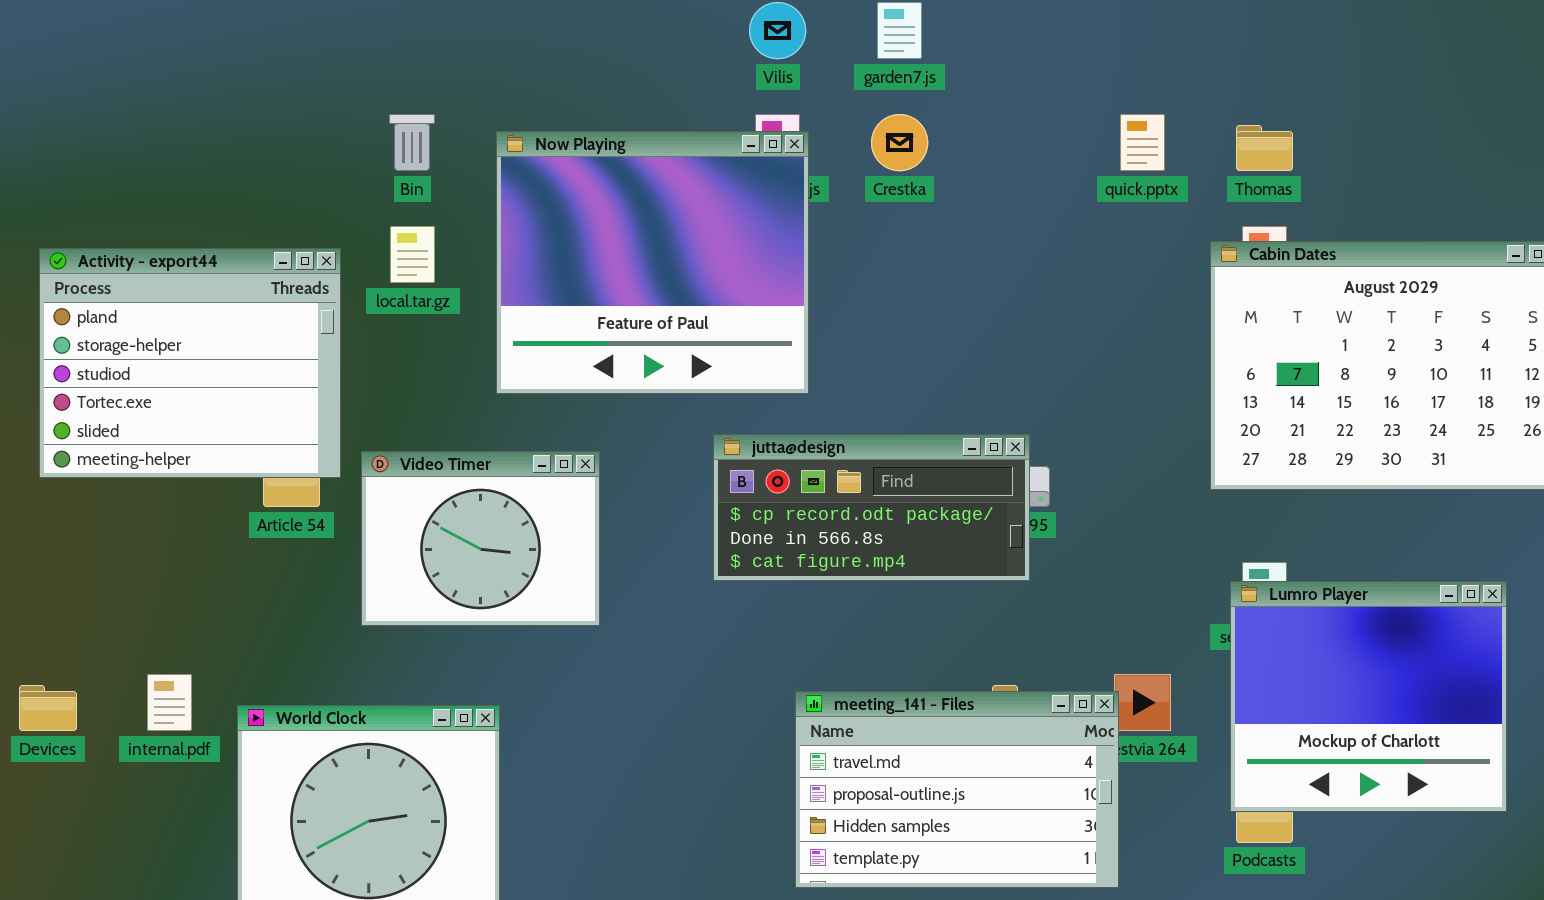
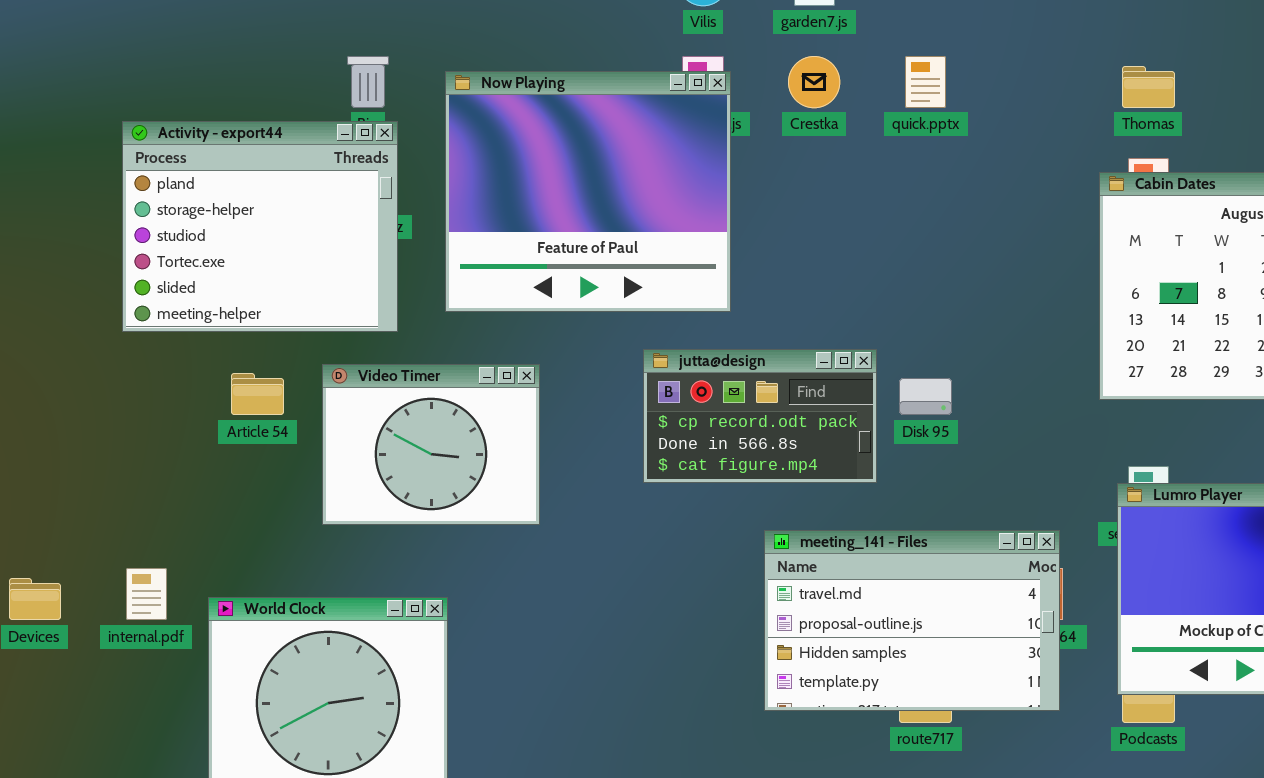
quick.pptx: [1120,114,1165,171] -> [905,56,946,108], moved
Activity - export44: [39,248,341,478] -> [122,121,398,332], moved
jutta@design: [713,434,1030,581] -> [643,349,877,483], resized
meeting_141 - Files: [795,691,1119,888] -> [764,530,1060,711], moved

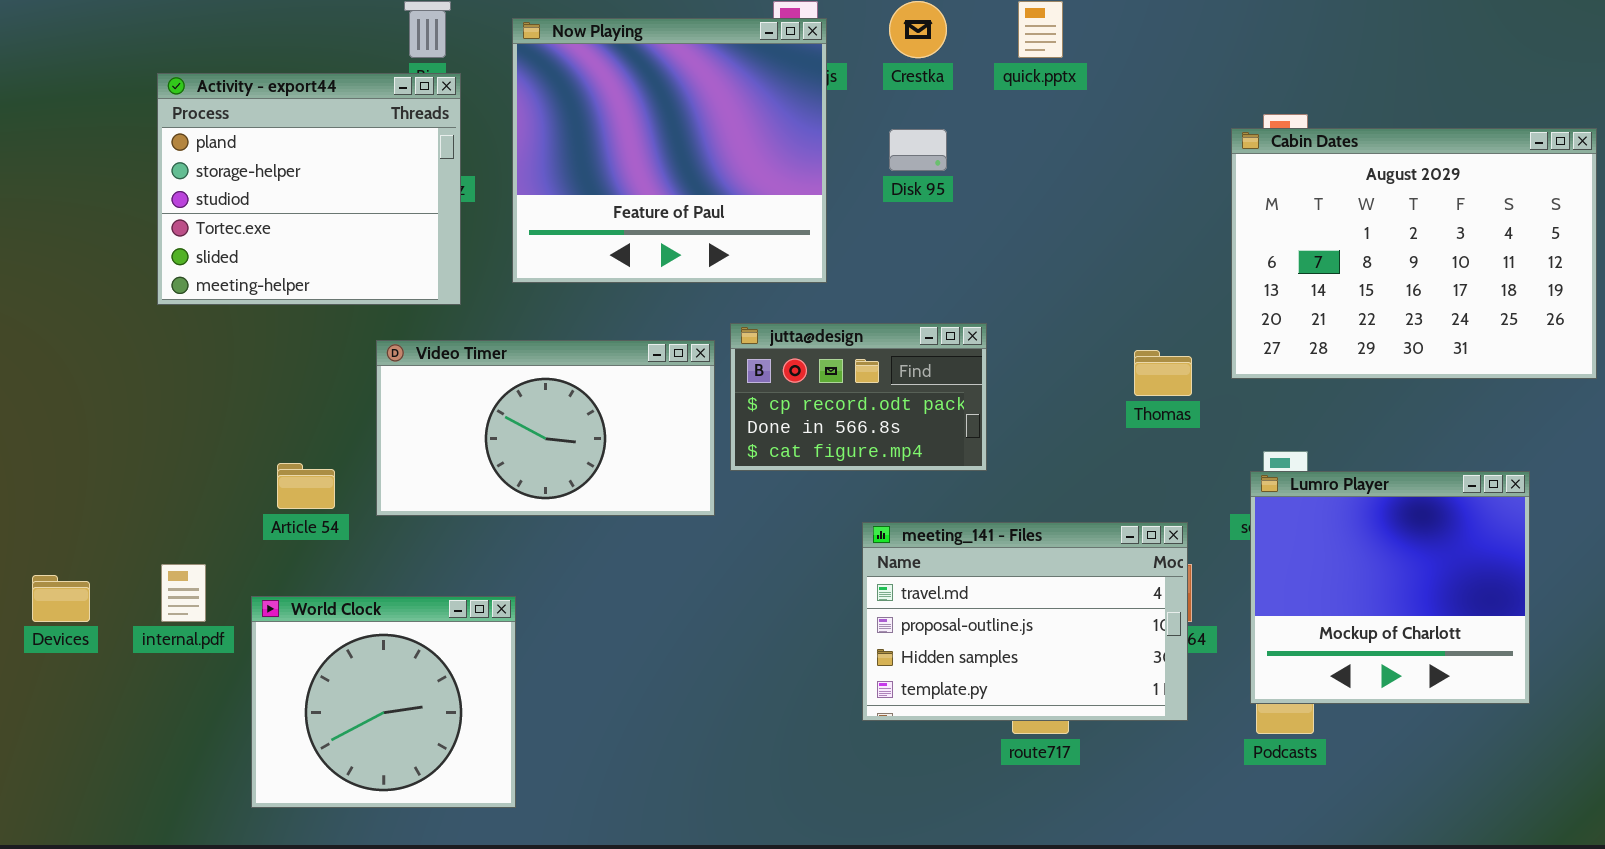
Thomas: [1122,66,1175,108] -> [1134,350,1192,396], moved
Video Timer: [322,364,540,525] -> [376,340,715,516], resized
Article 54: [231,373,284,415] -> [277,463,335,509], moved
Disk 95: [899,378,952,415] -> [889,129,947,171], moved

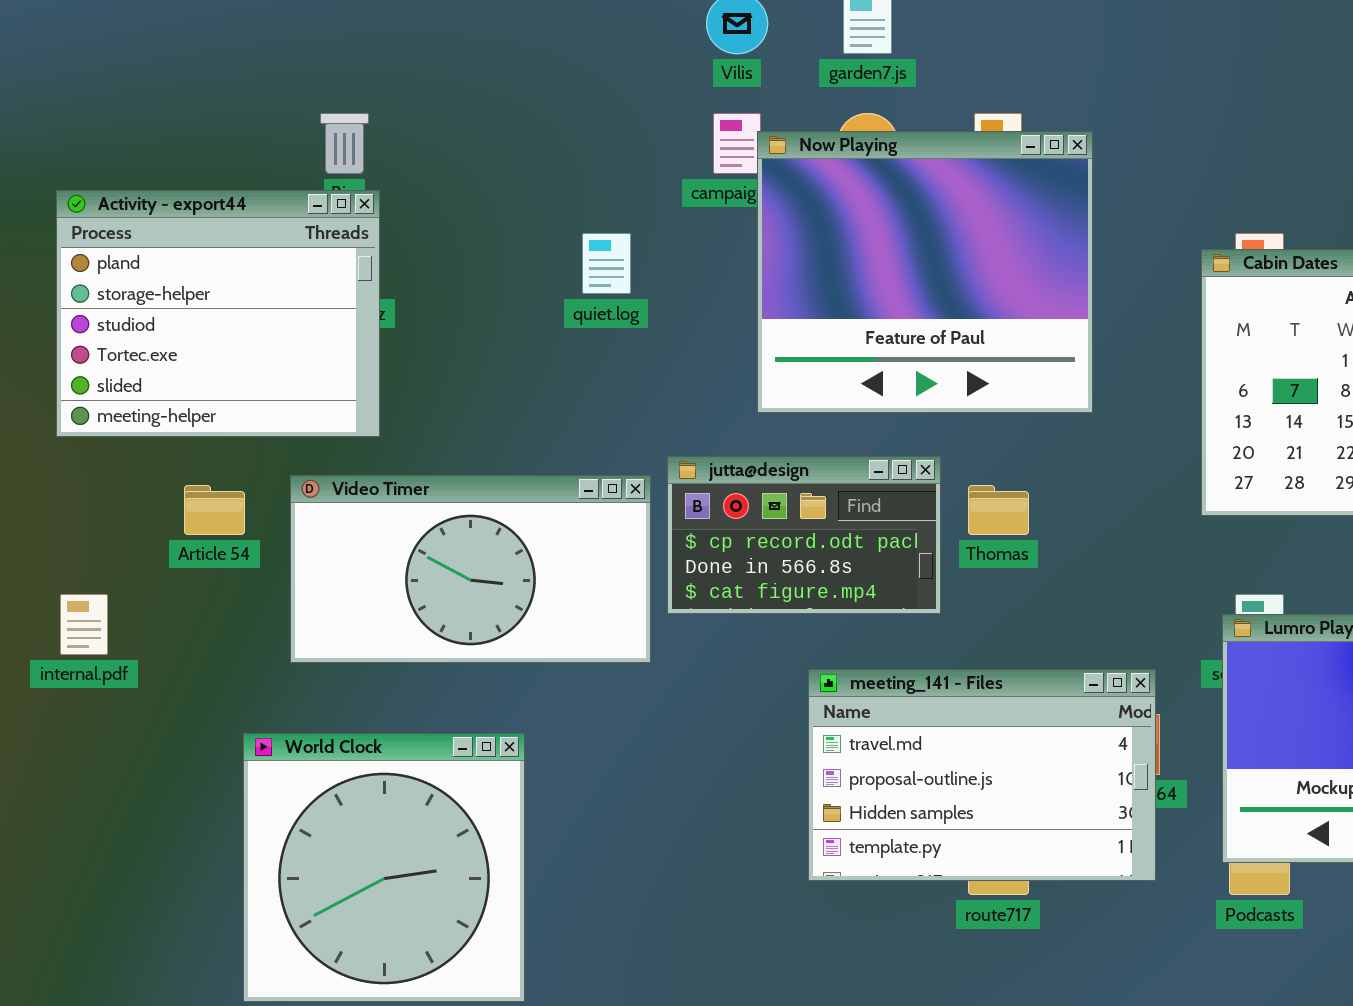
Now Playing: [512,18,827,283] -> [757,131,1093,413], moved
Thomas: [1134,350,1192,396] -> [968,485,1029,535], moved
Article 54: [277,463,335,509] -> [184,485,245,535], moved
internal.pdf: [161,564,206,622] -> [60,594,108,655], moved
World Clock: [251,596,516,808] -> [243,733,525,1002], moved, resized

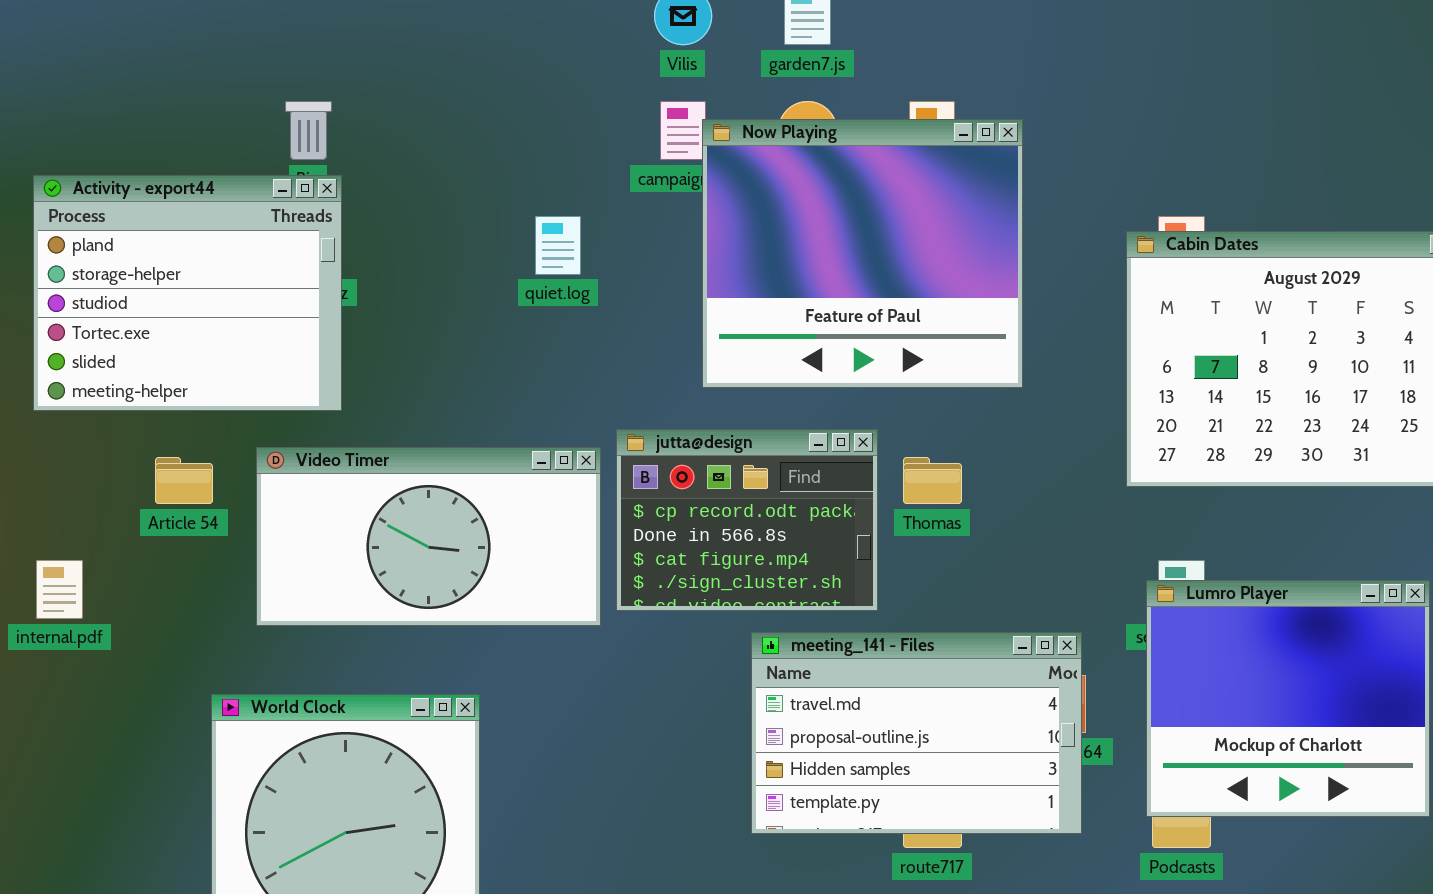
jutta@design: [667,456,941,614] -> [616,429,878,611], resized

